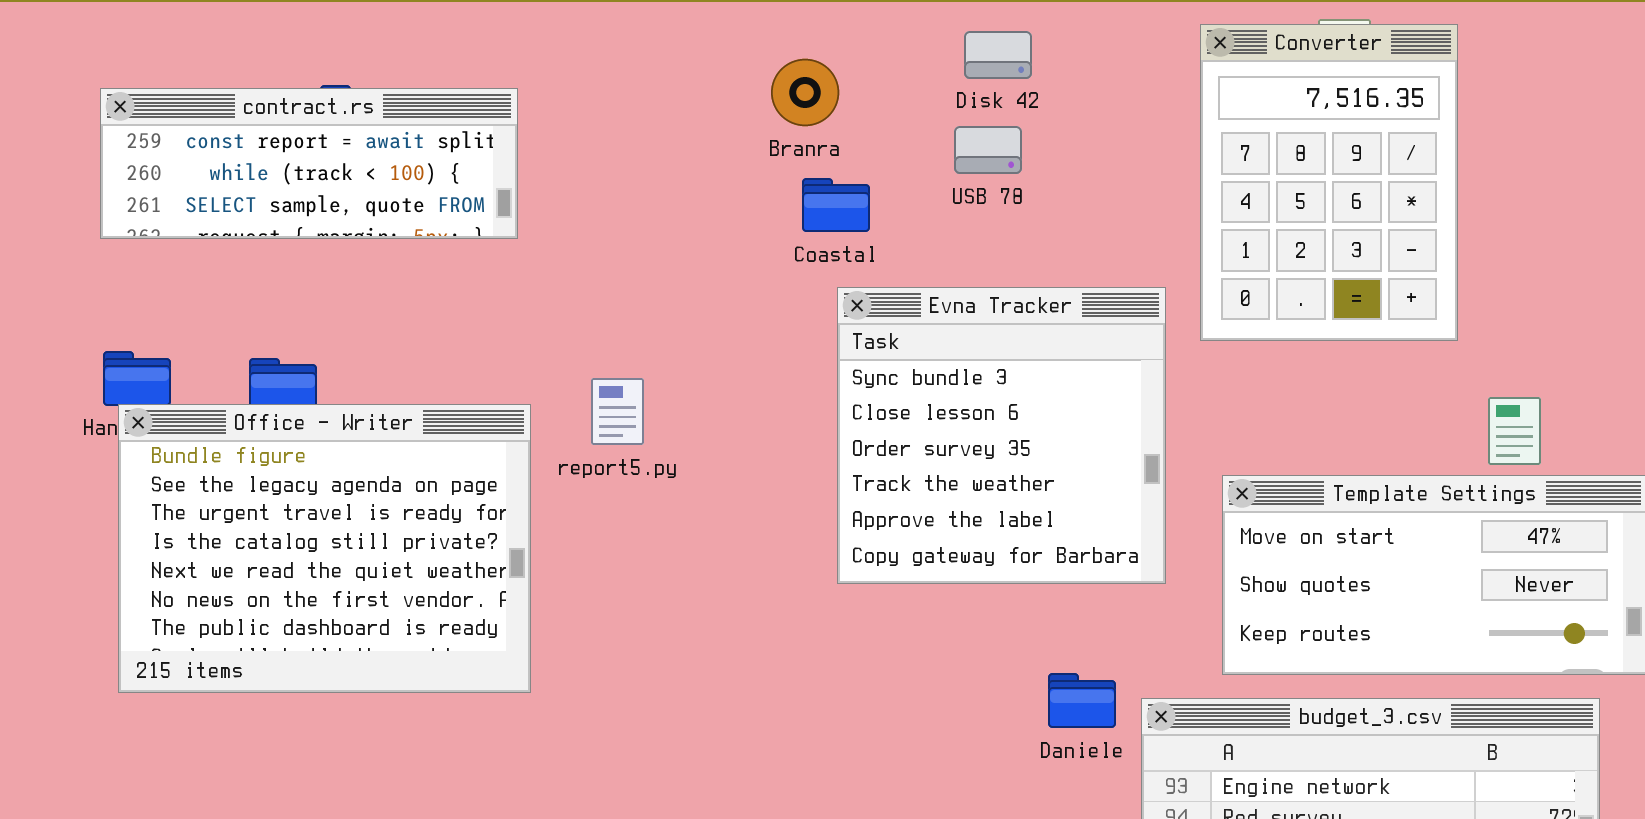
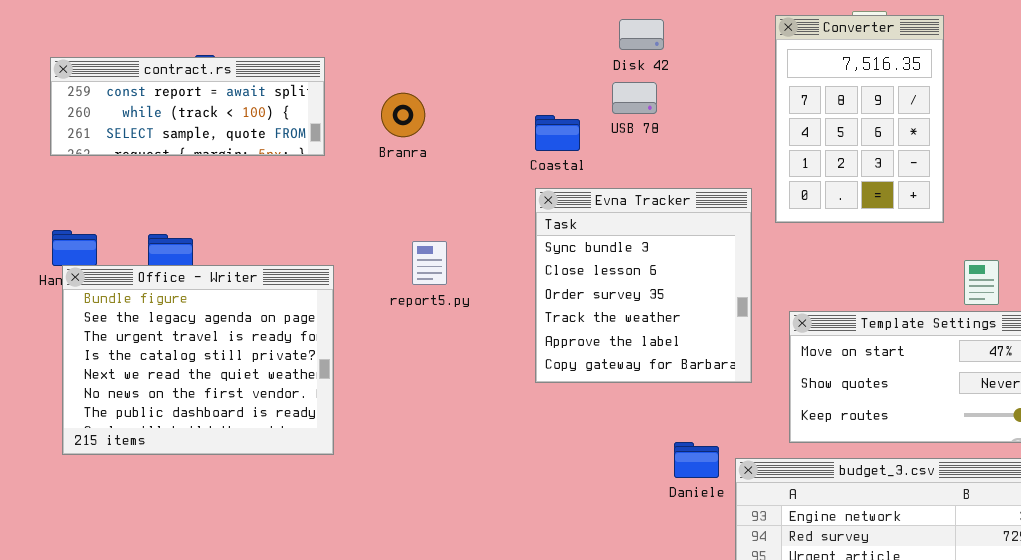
Branra: [771,59,839,126] -> [381,93,425,137], moved
Coastal: [802,178,870,232] -> [535,115,580,151], moved
report5.py: [591,378,644,445] -> [412,241,447,285], moved

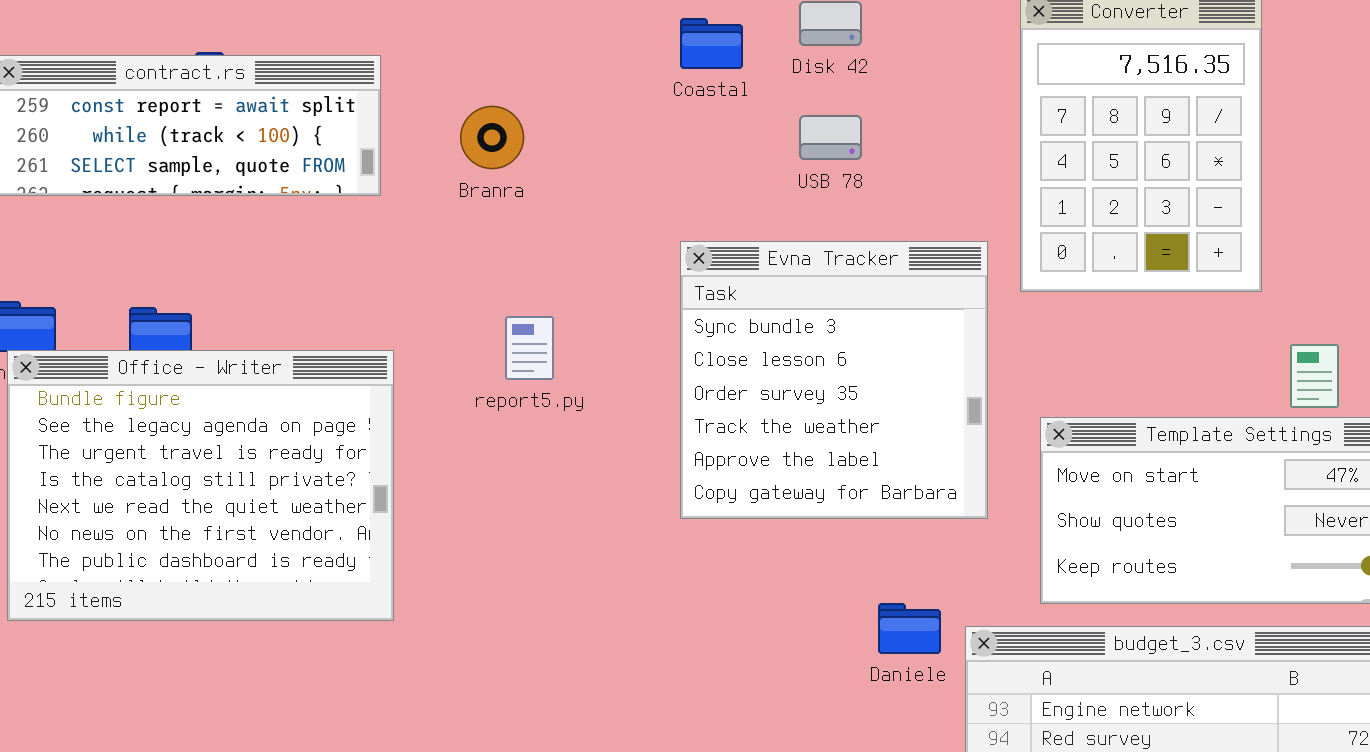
USB 78: [612,82,657,114] -> [799,115,862,160], moved
Coastal: [535,115,580,151] -> [680,18,743,69], moved

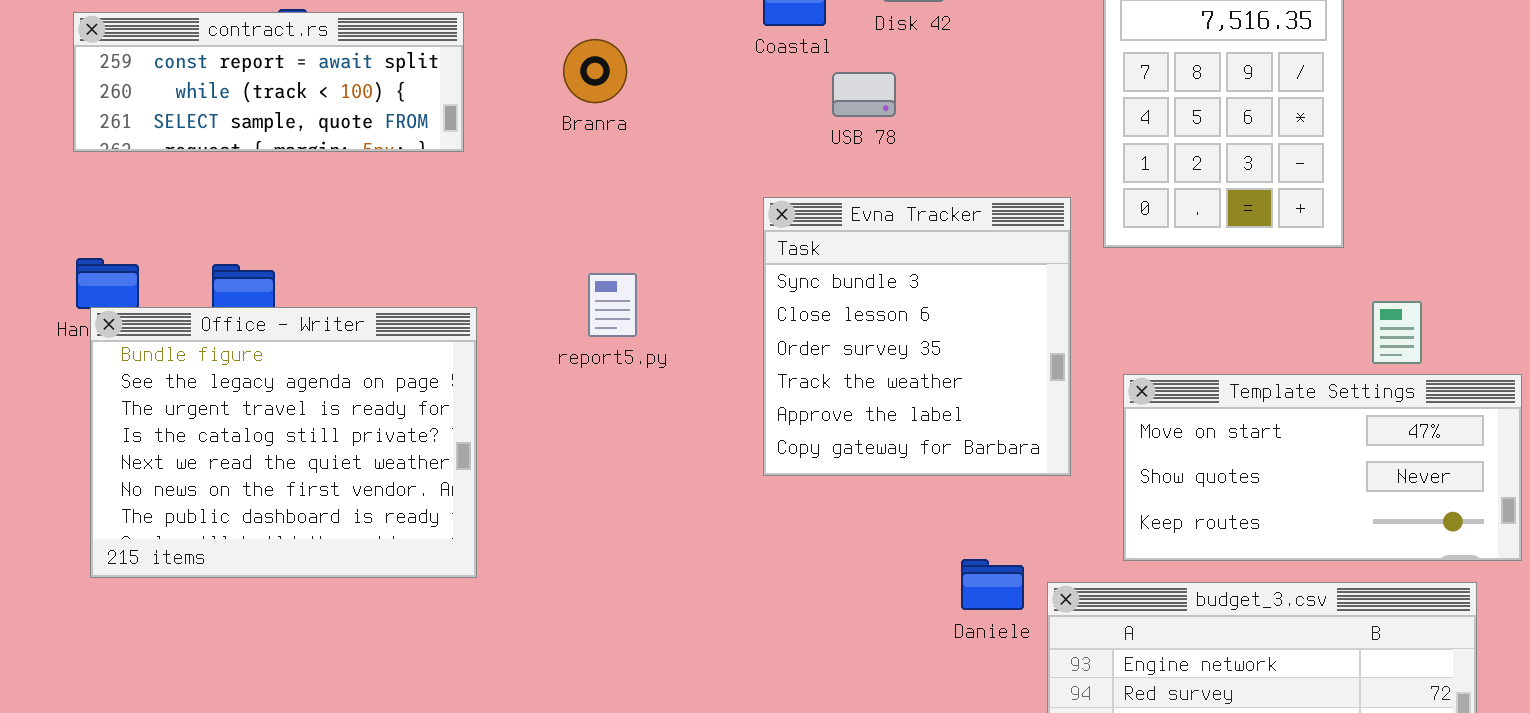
Branra: [460,106,524,169] -> [563,39,627,103], moved
USB 78: [799,115,862,160] -> [832,72,896,117], moved

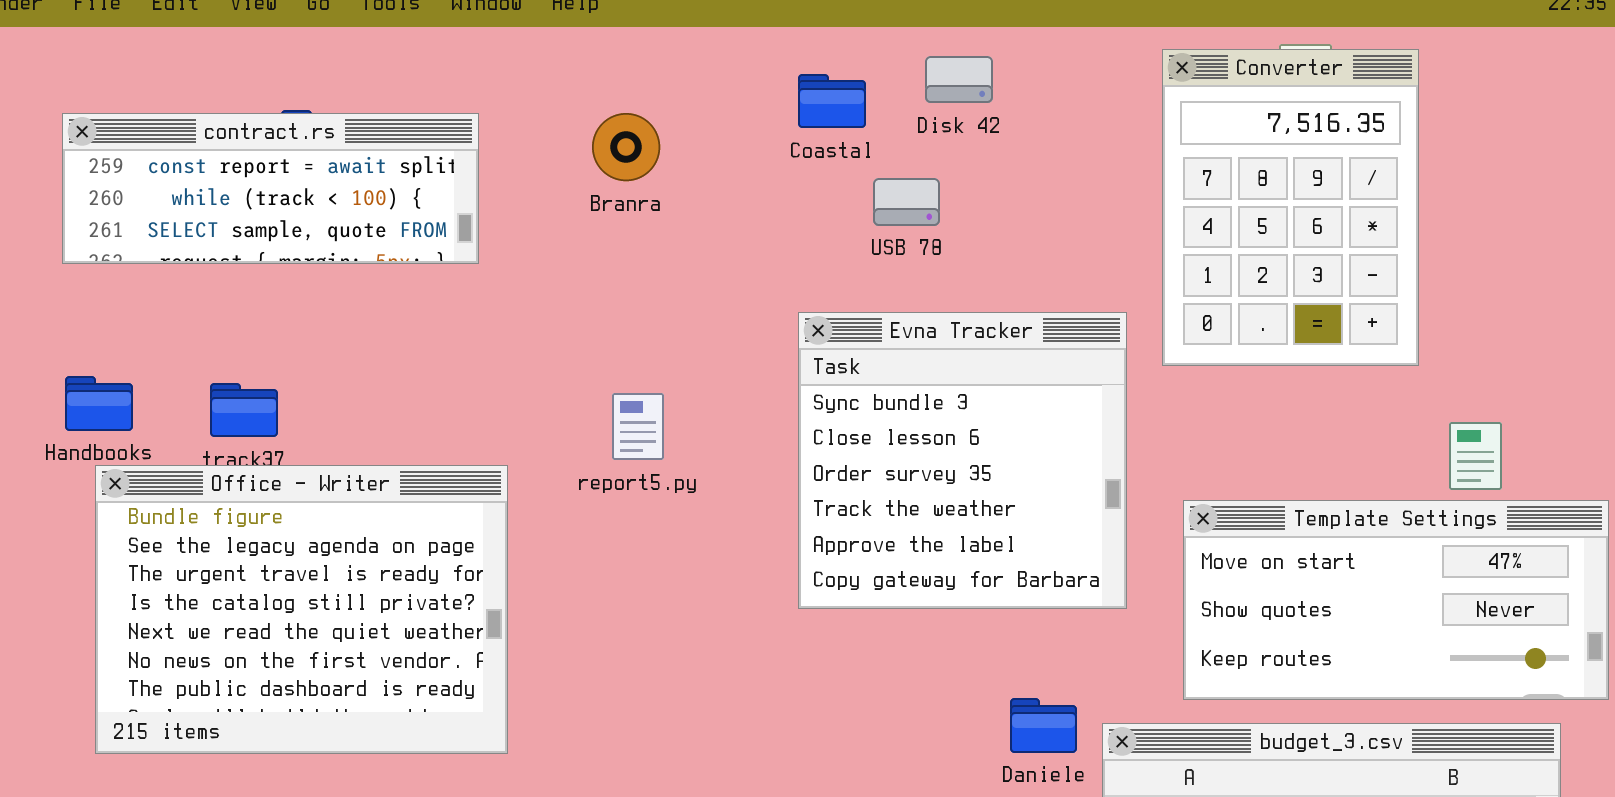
Branra: [563,39,627,103] -> [592,113,660,181], moved
Office - Writer: [90,307,477,578] -> [95,465,508,754], moved

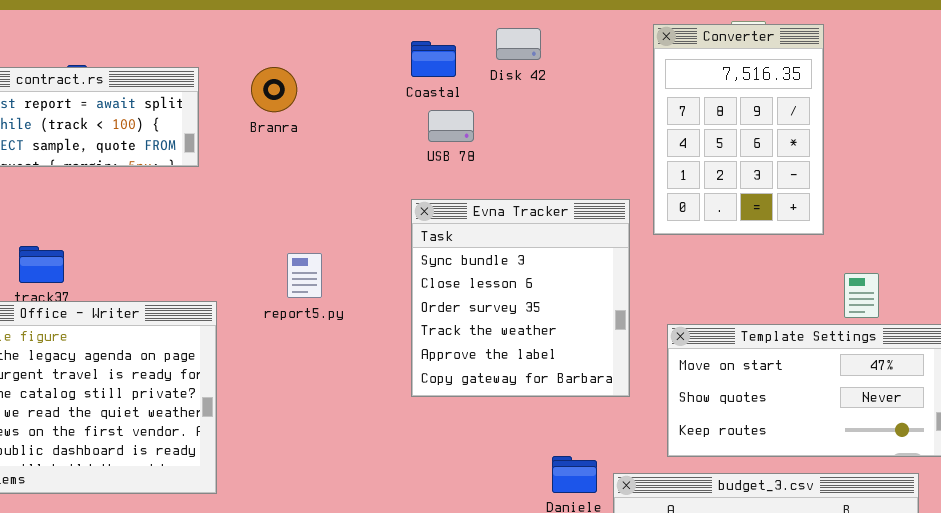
Branra: [592,113,660,181] -> [251,67,297,112], moved
USB 78: [873,178,940,226] -> [428,110,474,142], moved

